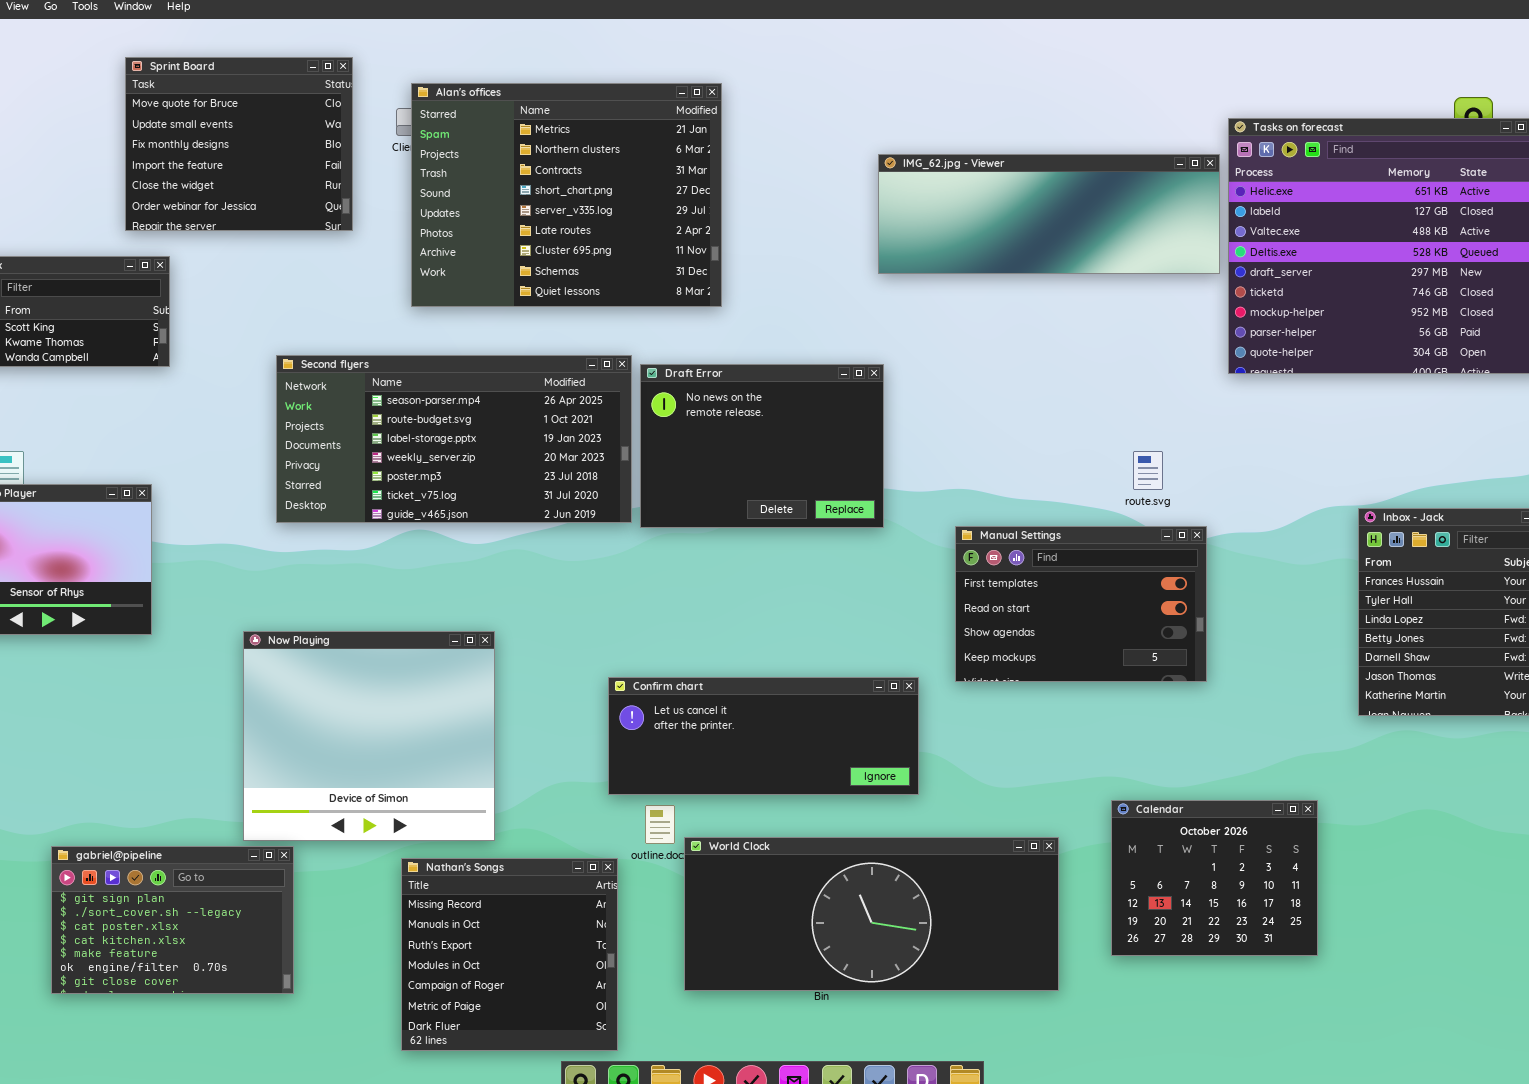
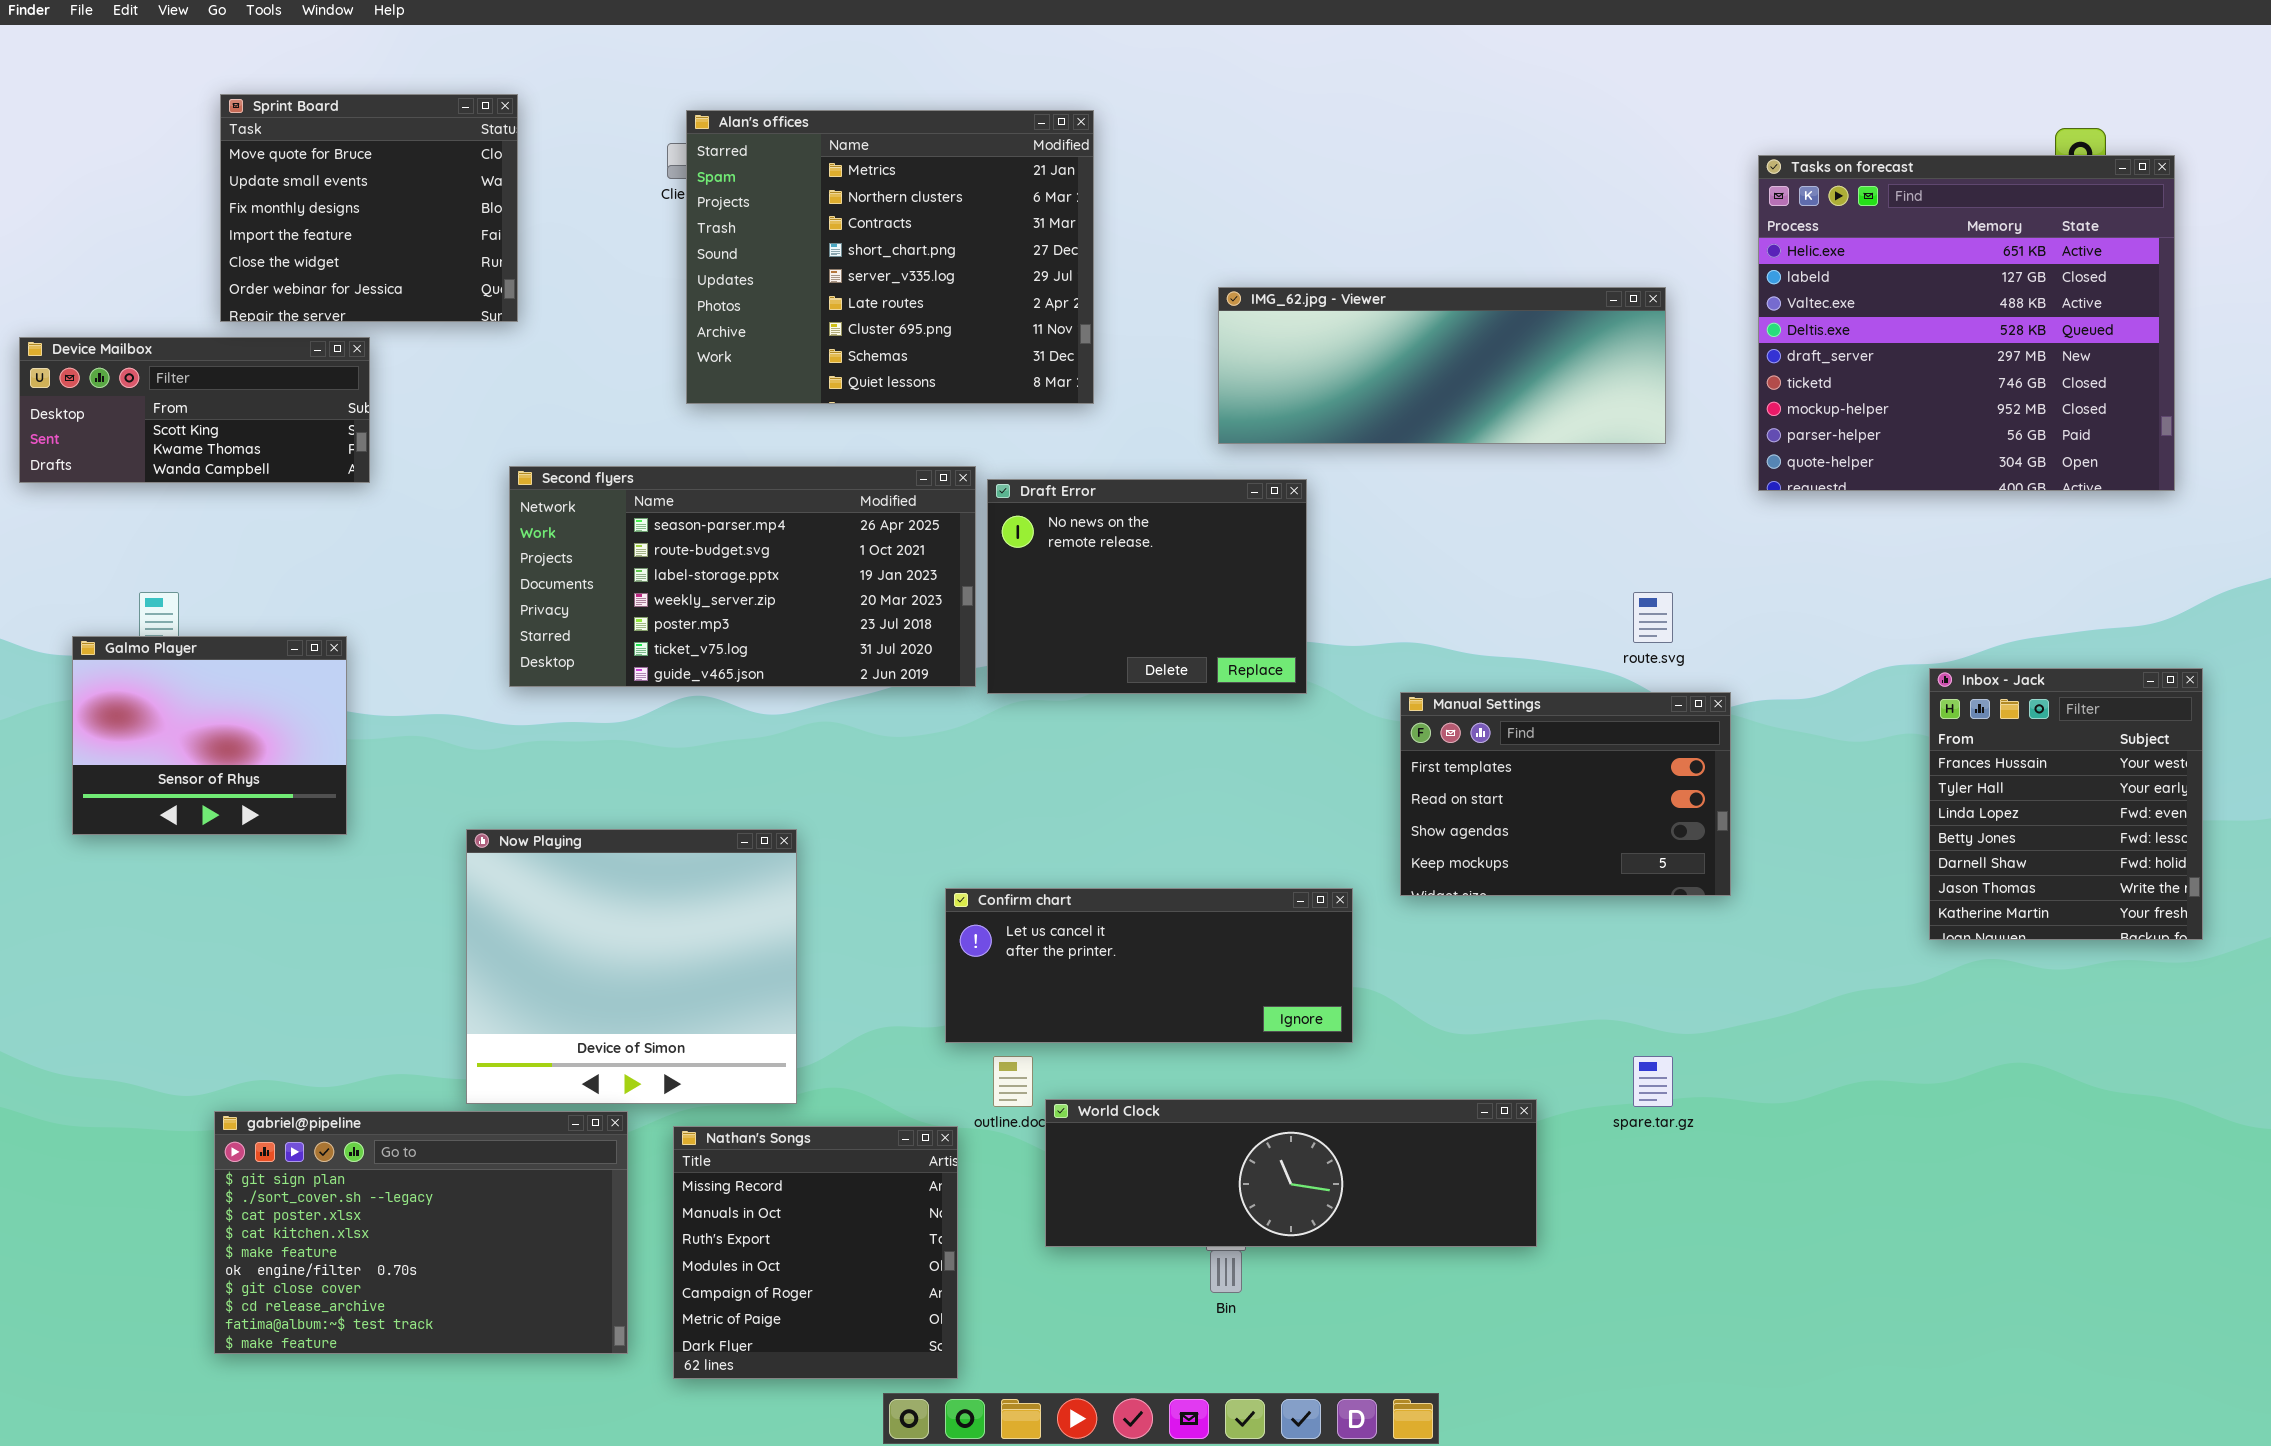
Sprint Board: [125,57,353,231] -> [220,94,518,322], moved
IMG_62.jpg - Viewer: [878,154,1220,274] -> [1218,287,1666,444], moved
Calendar: [1111,800,1318,956] -> none, closed
World Clock: [684,837,1059,991] -> [1045,1099,1537,1247], resized
gabriel@pipeline: [51,846,294,994] -> [214,1111,628,1354], resized

